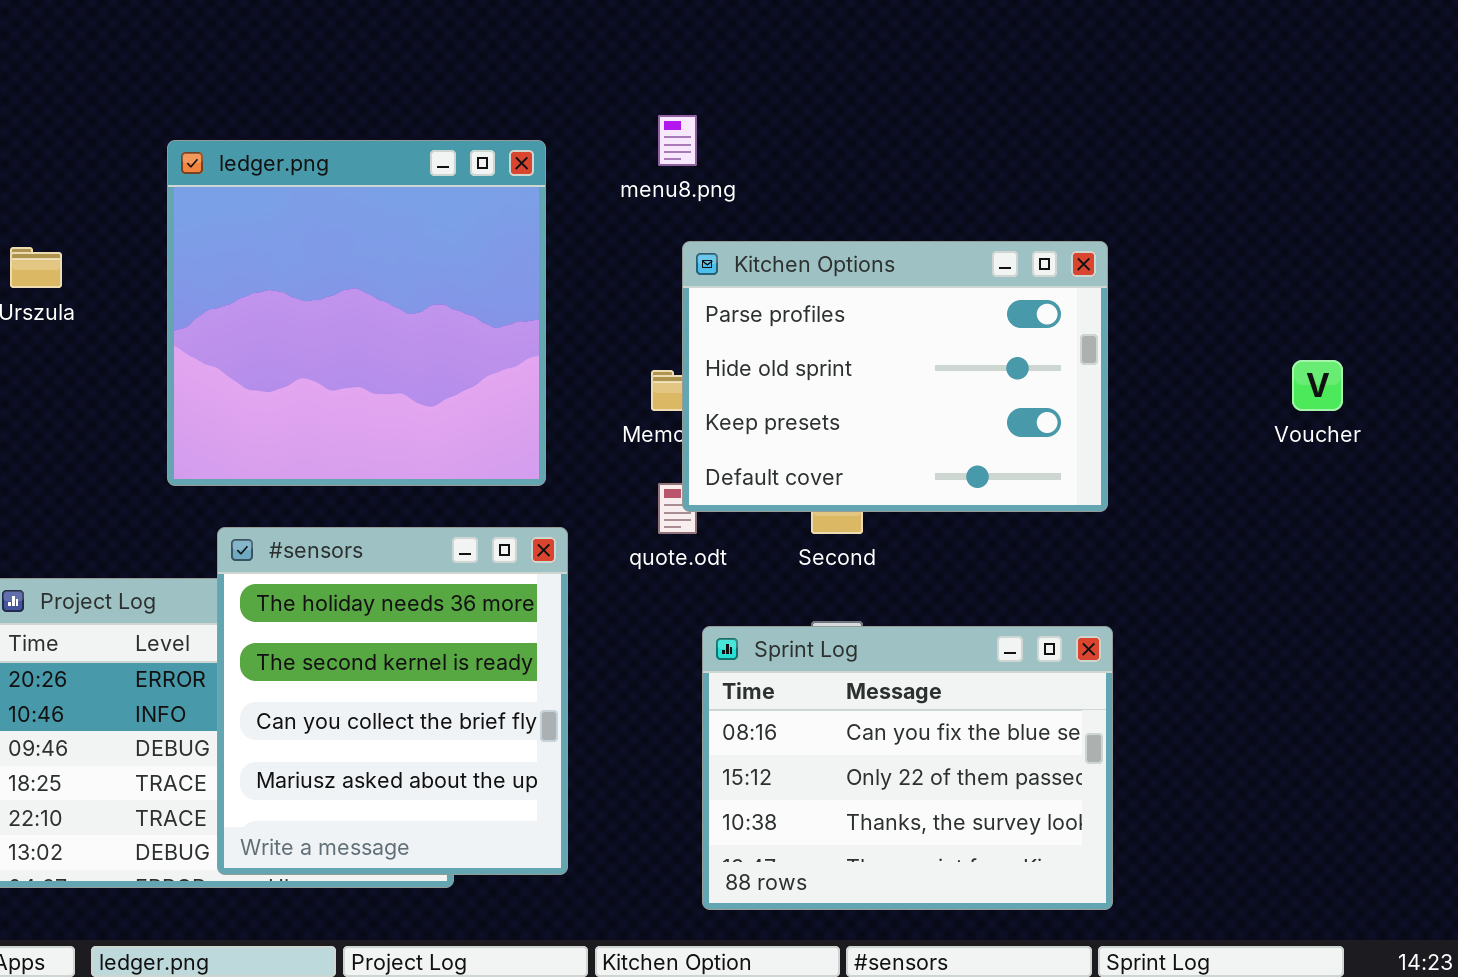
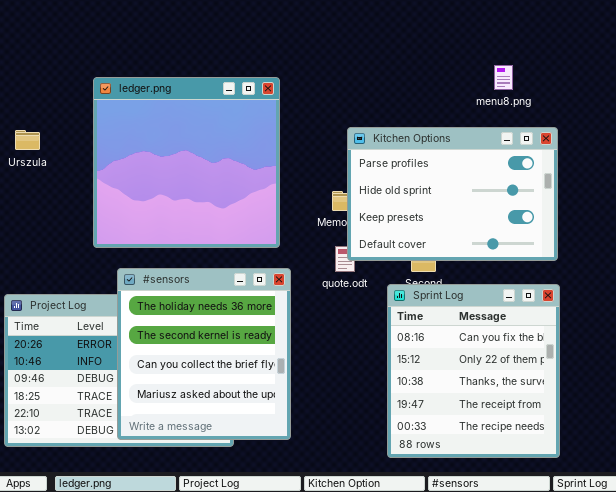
menu8.png: [658,115,697,166] -> [494,65,513,90], moved
Sprint Log: [702,626,1113,910] -> [387,284,560,458], resized

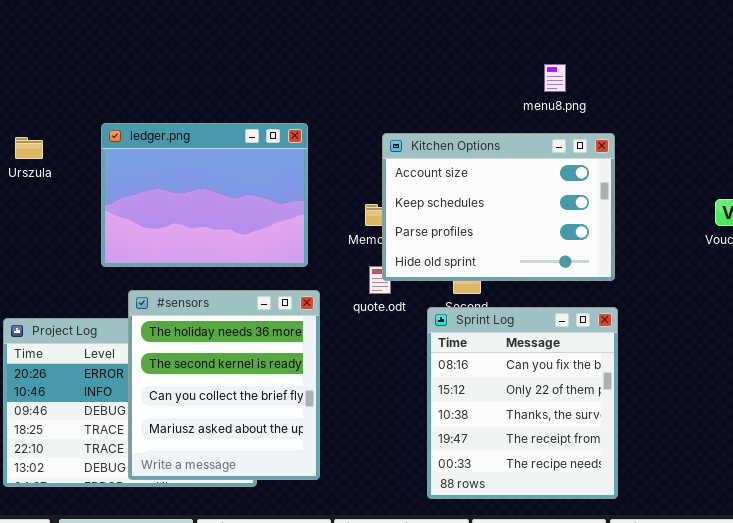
ledger.png: [93,77,280,248] -> [101,123,308,267], resized
Kitchen Options: [347,127,558,261] -> [382,133,615,281], scrolled up 2 rows

